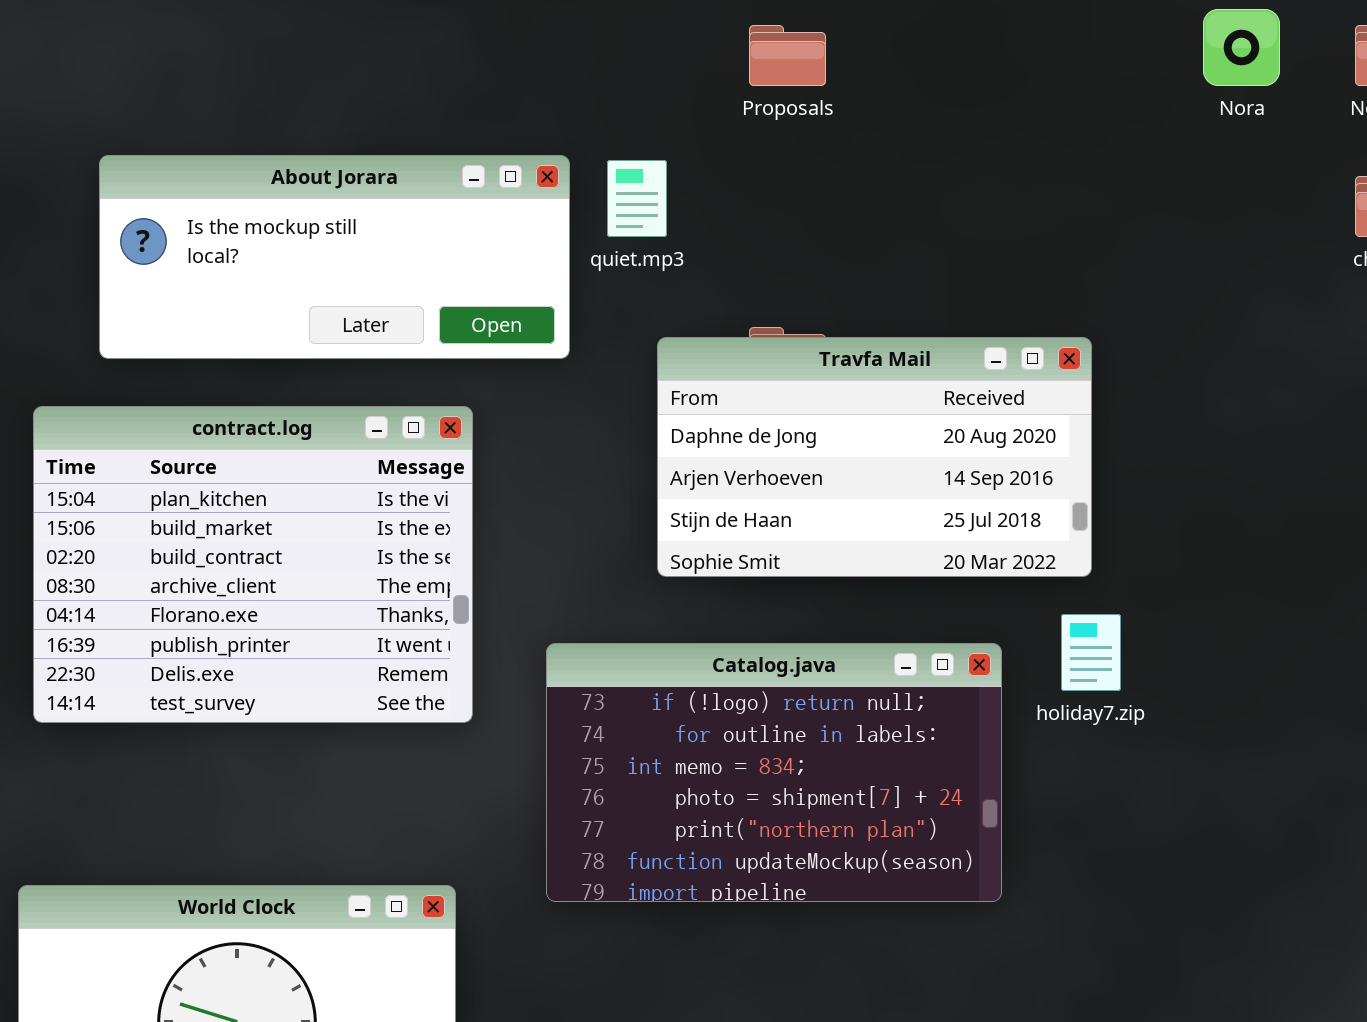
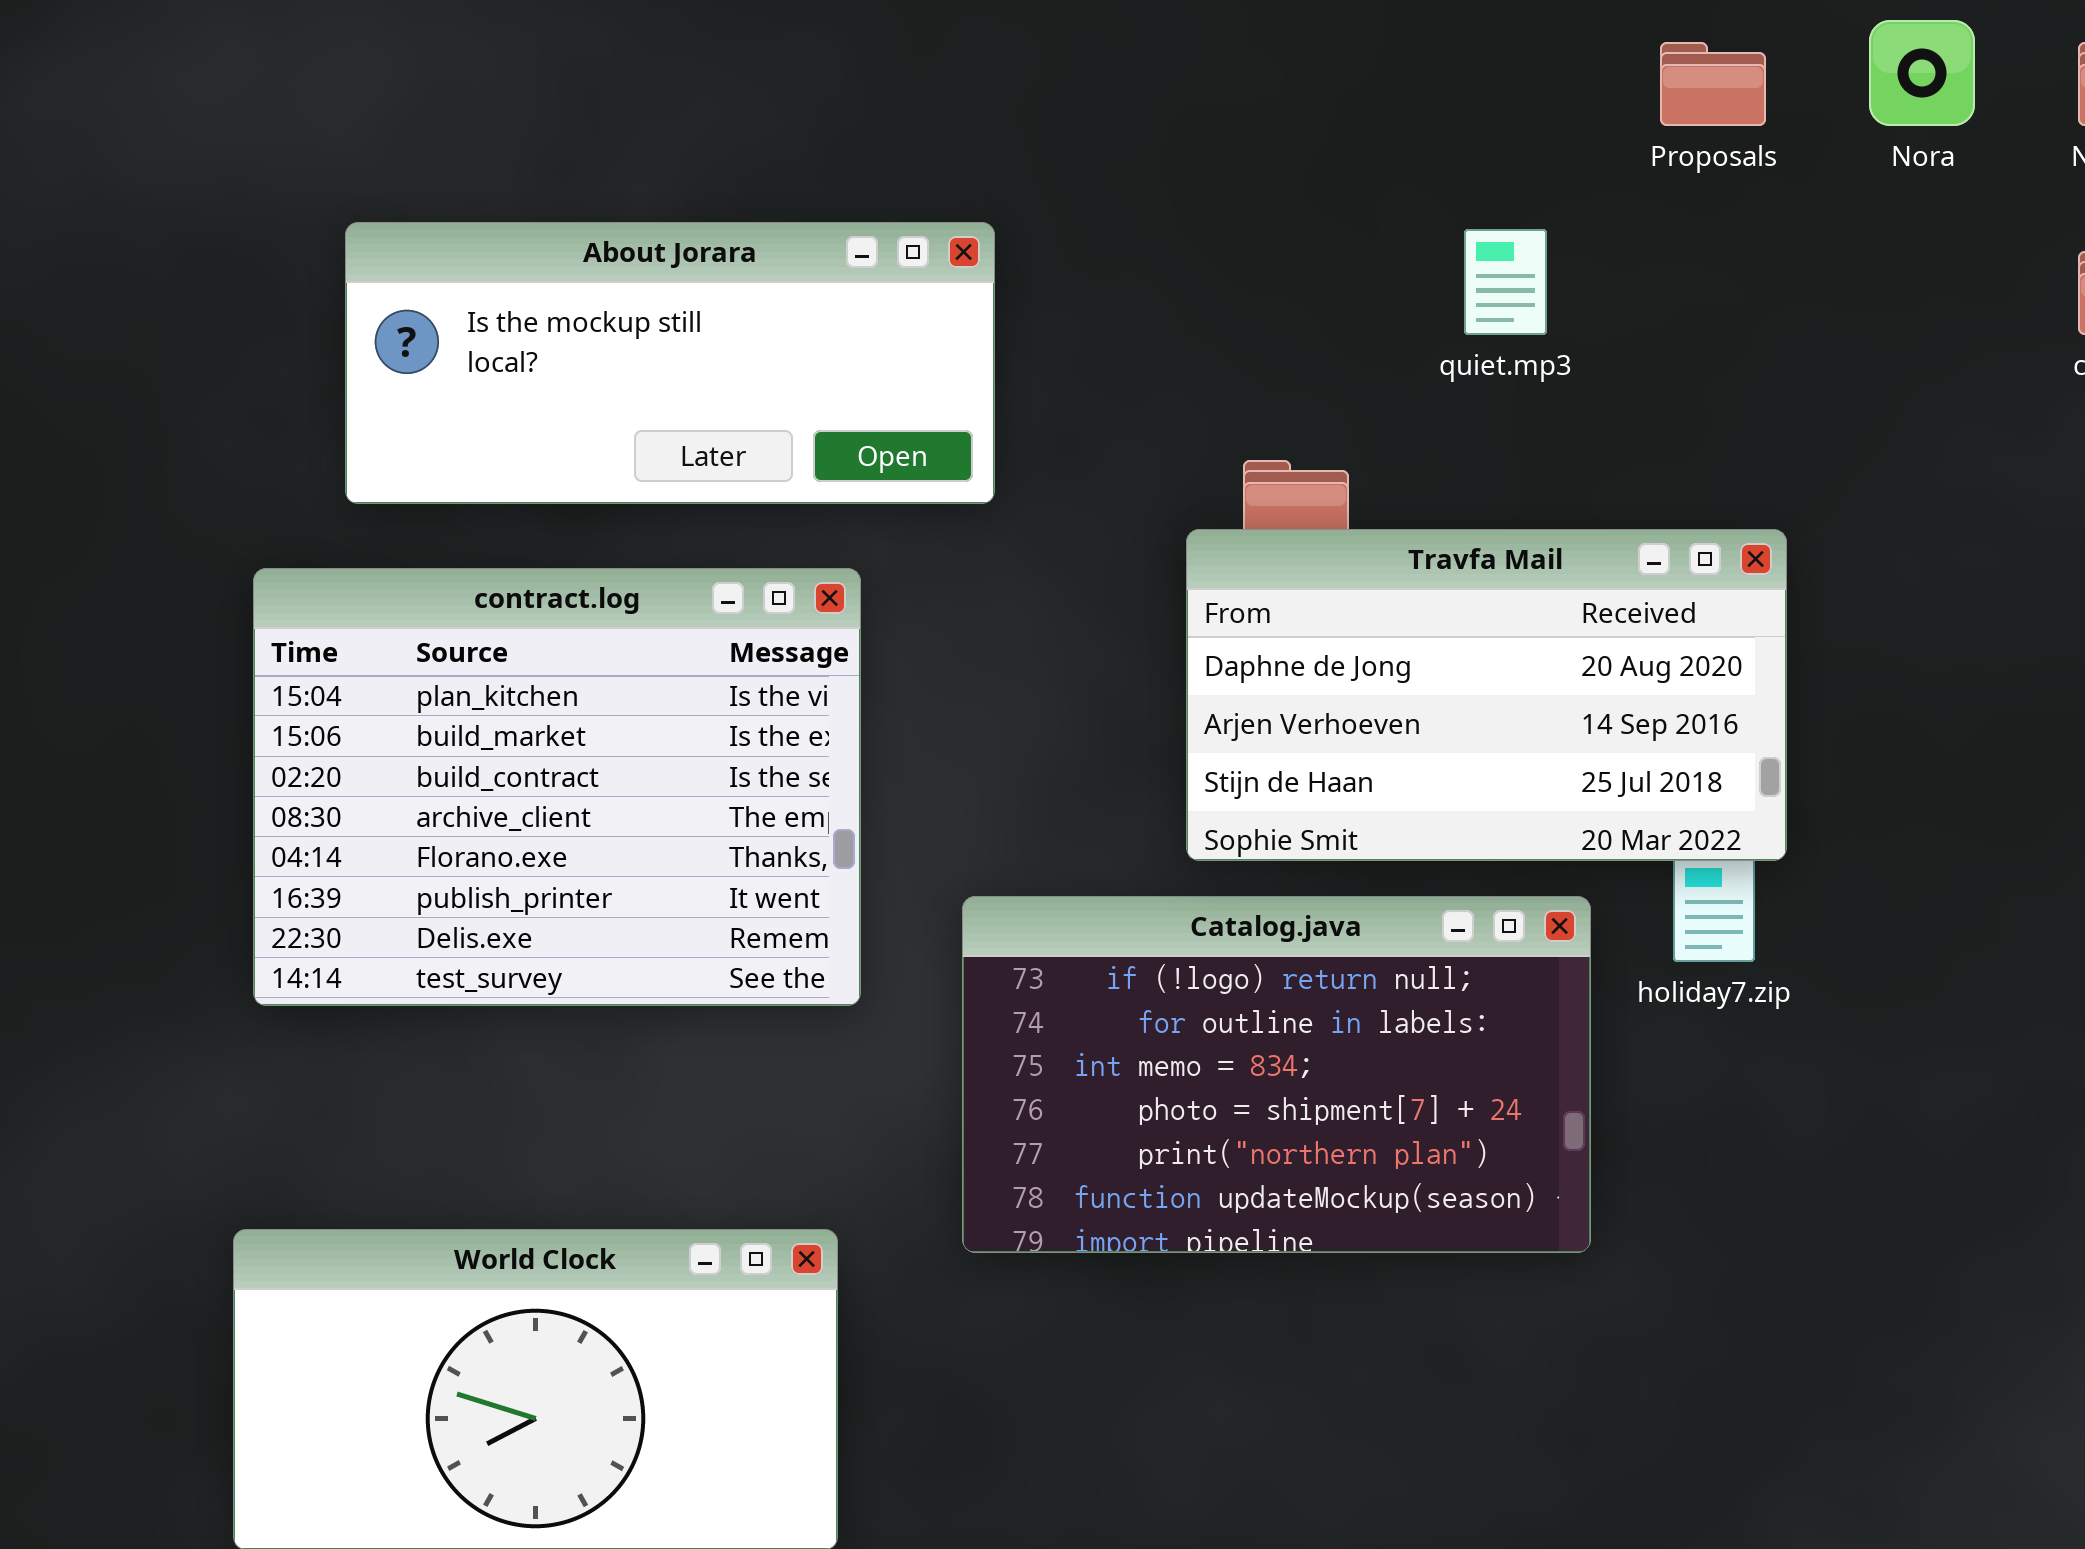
Proposals: [749,25,826,86] -> [1660,42,1766,126], moved
quiet.mp3: [607,160,667,237] -> [1464,229,1547,335], moved
Travfa Mail: [657,337,1092,577] -> [1186,529,1787,861], moved

